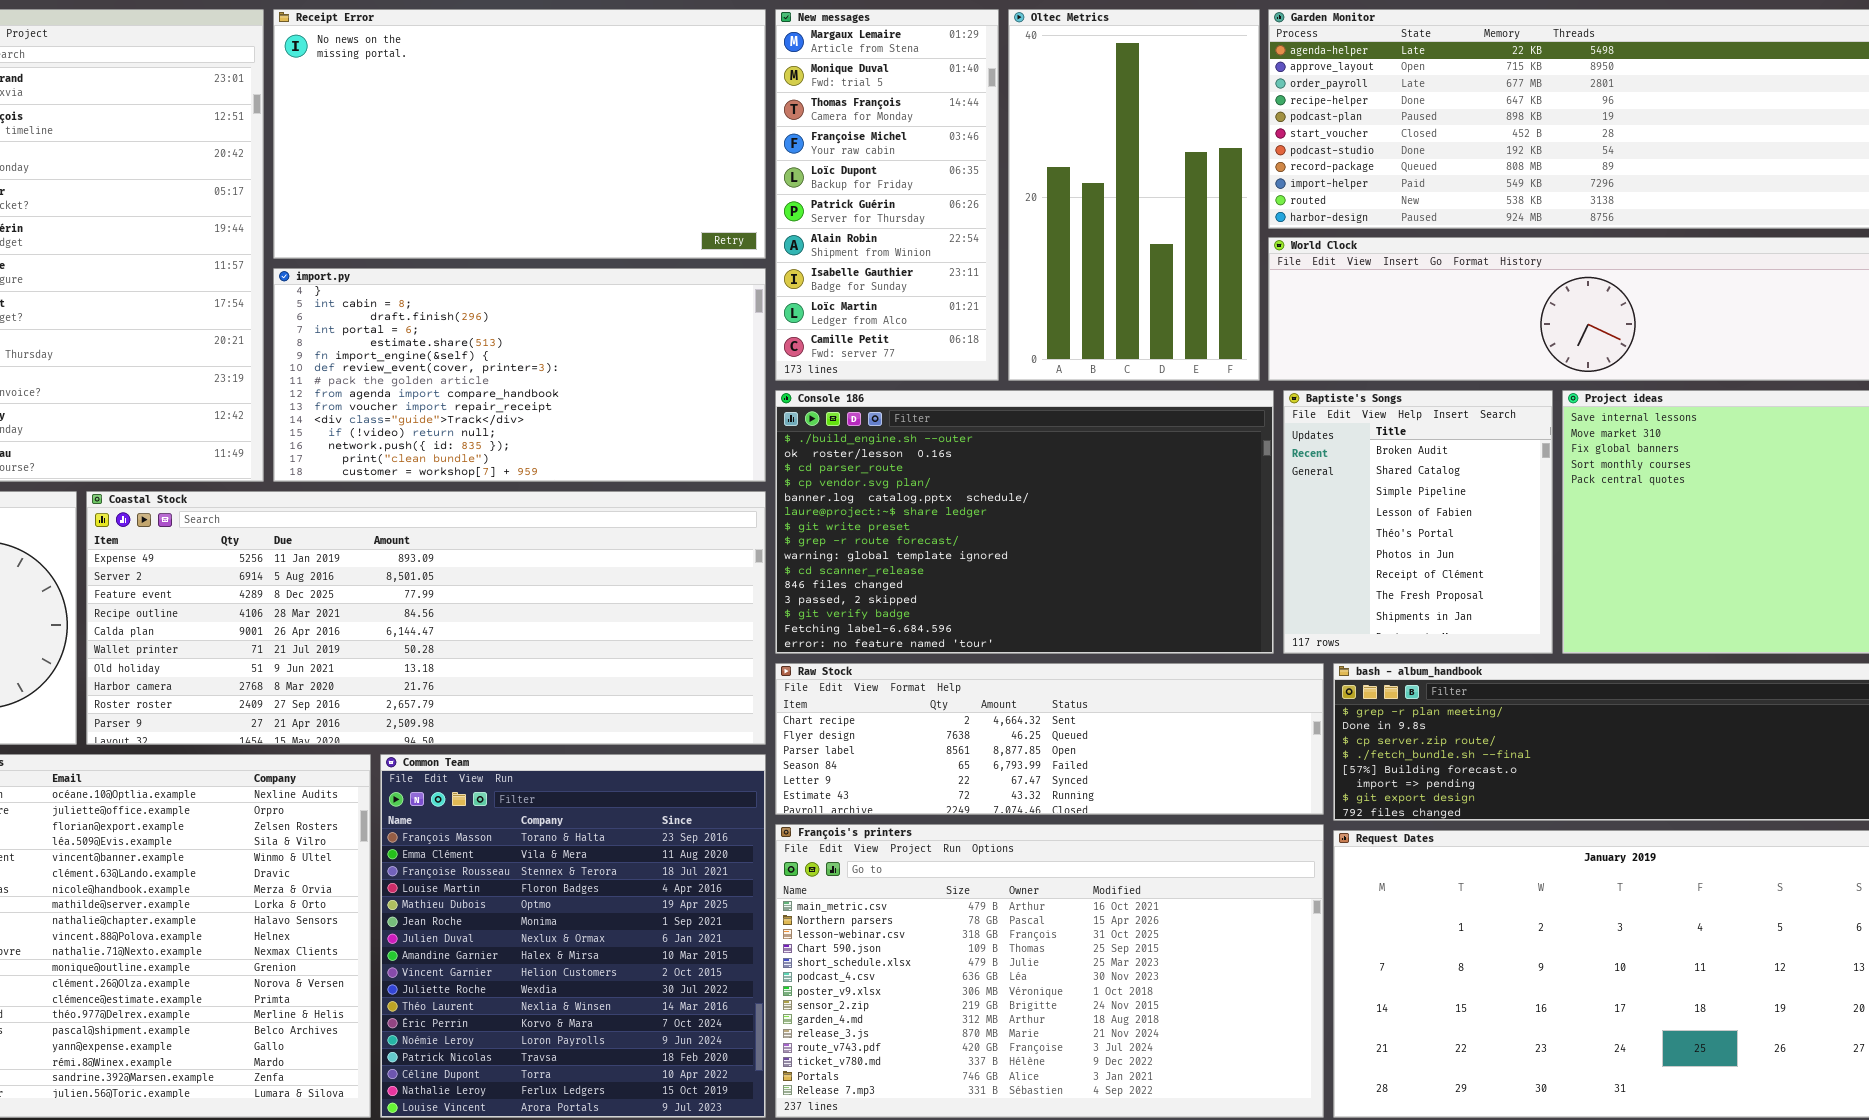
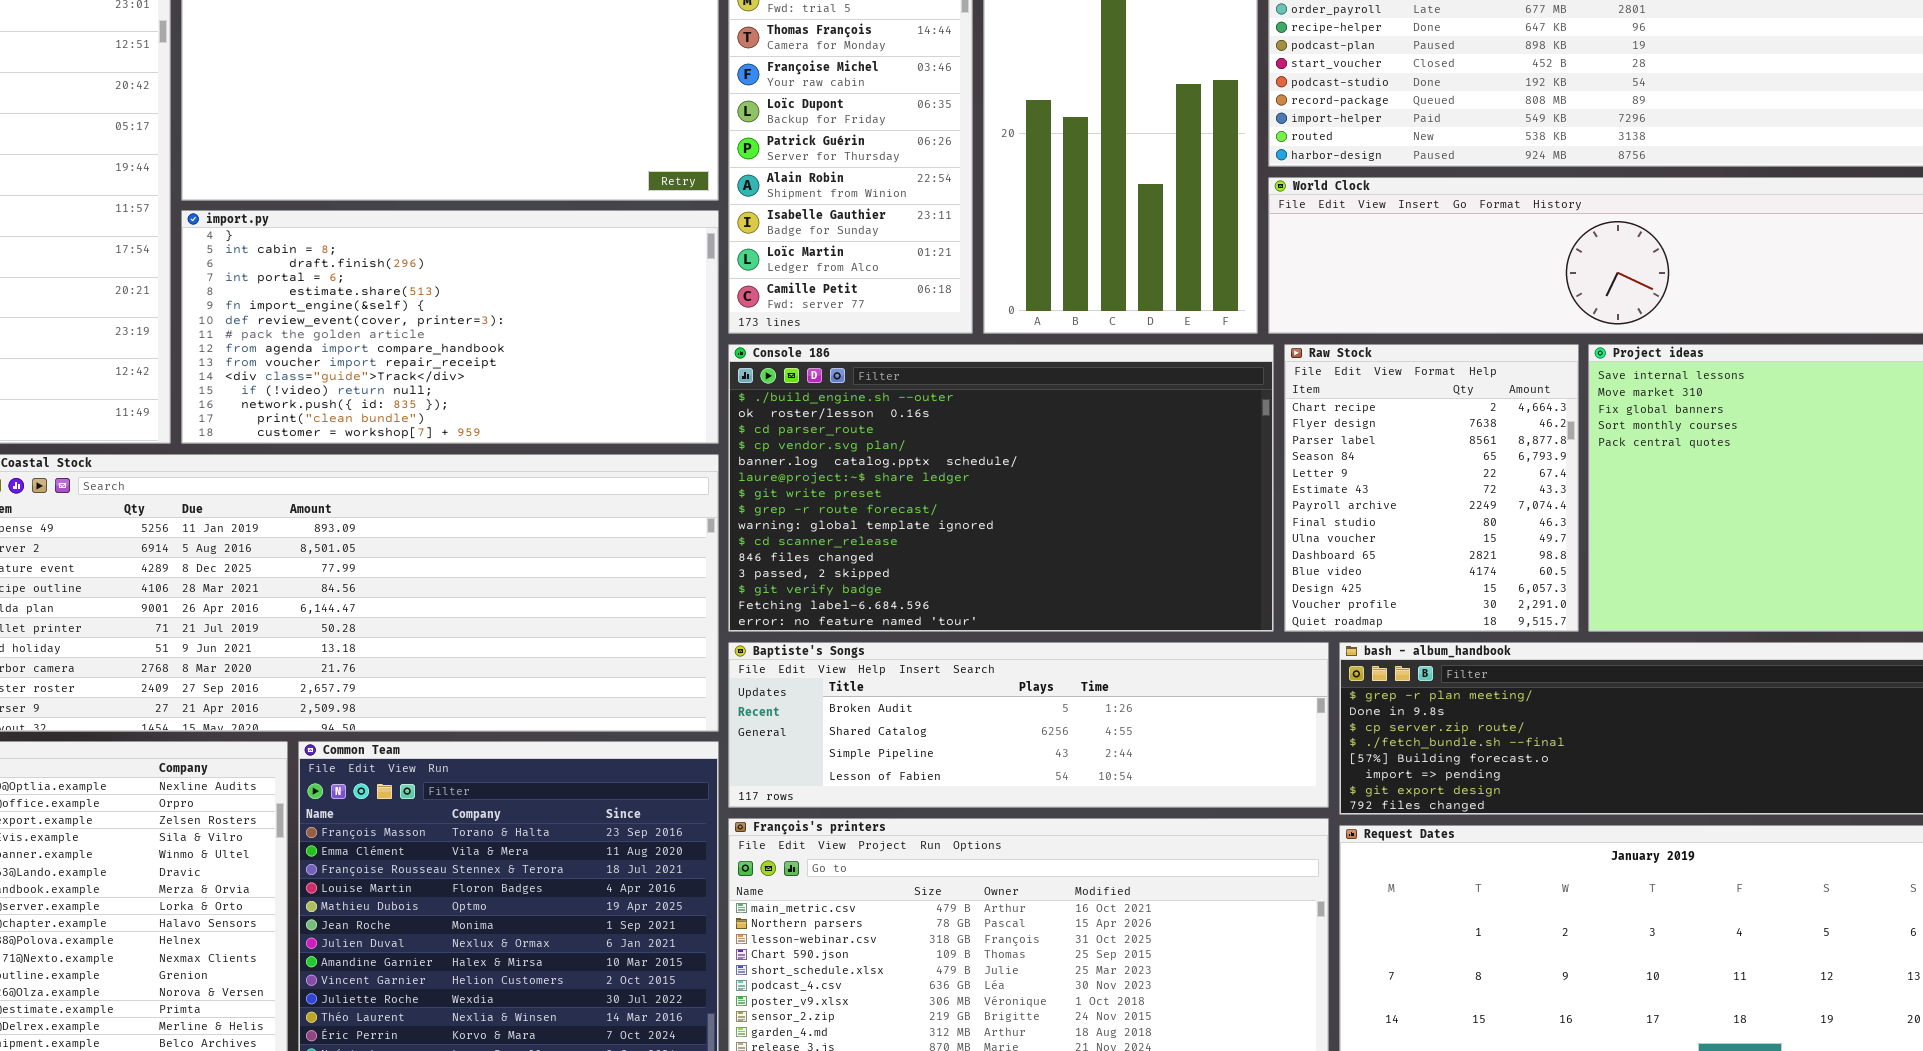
Baptiste's Songs: [1283,390,1553,654] -> [728,642,1329,808], moved, resized
Raw Stock: [775,663,1324,815] -> [1284,344,1579,632], moved, resized

